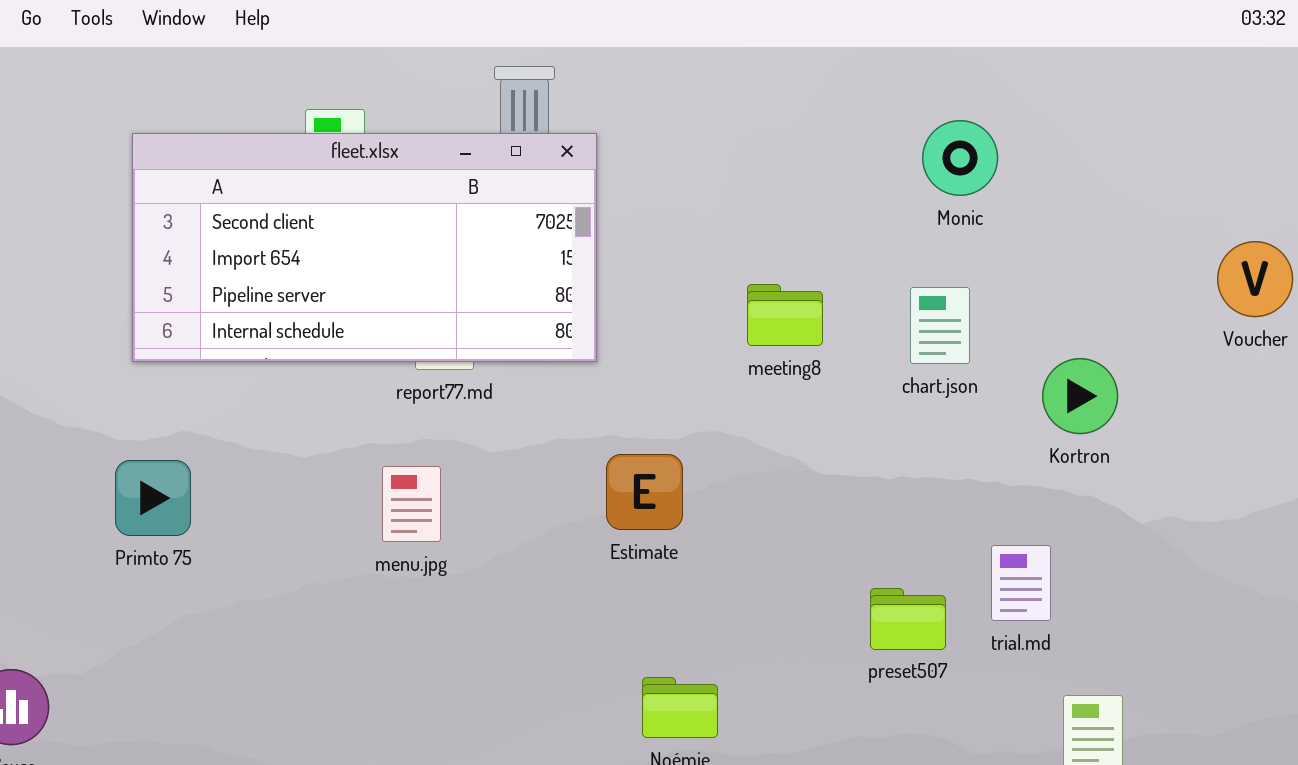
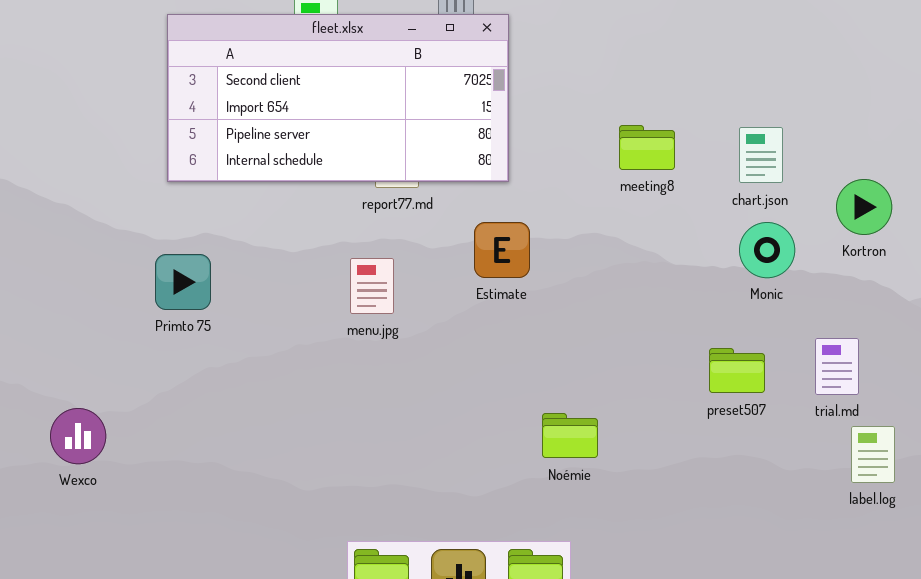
Monic: [922,120,998,196] -> [739,222,795,278], moved
Estimate: [606,454,683,530] -> [474,222,530,278], moved
trial.md: [991,545,1051,621] -> [815,338,859,395], moved

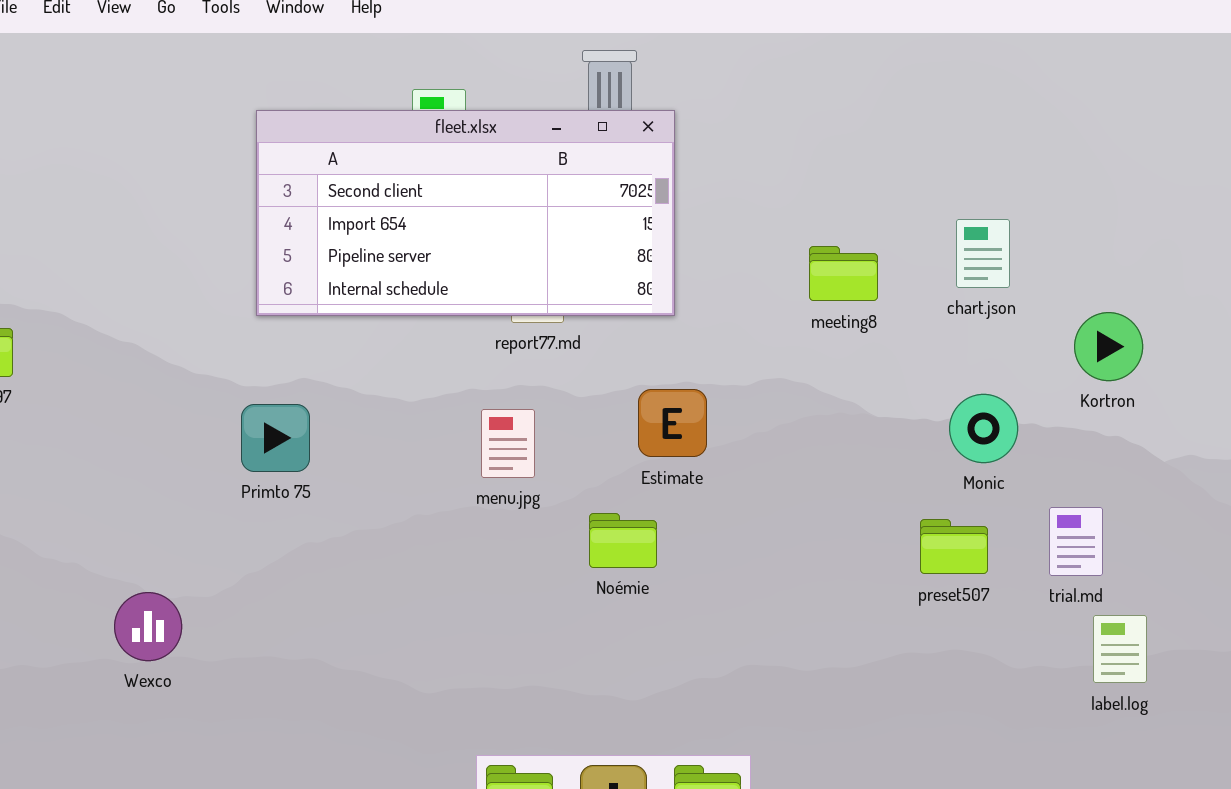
chart.json: [739,127,783,183] -> [956,219,1010,288], moved
Estimate: [474,222,530,278] -> [638,389,707,457], moved
Monic: [739,222,795,278] -> [949,394,1018,463], moved
Noémie: [542,413,598,458] -> [589,513,657,568], moved

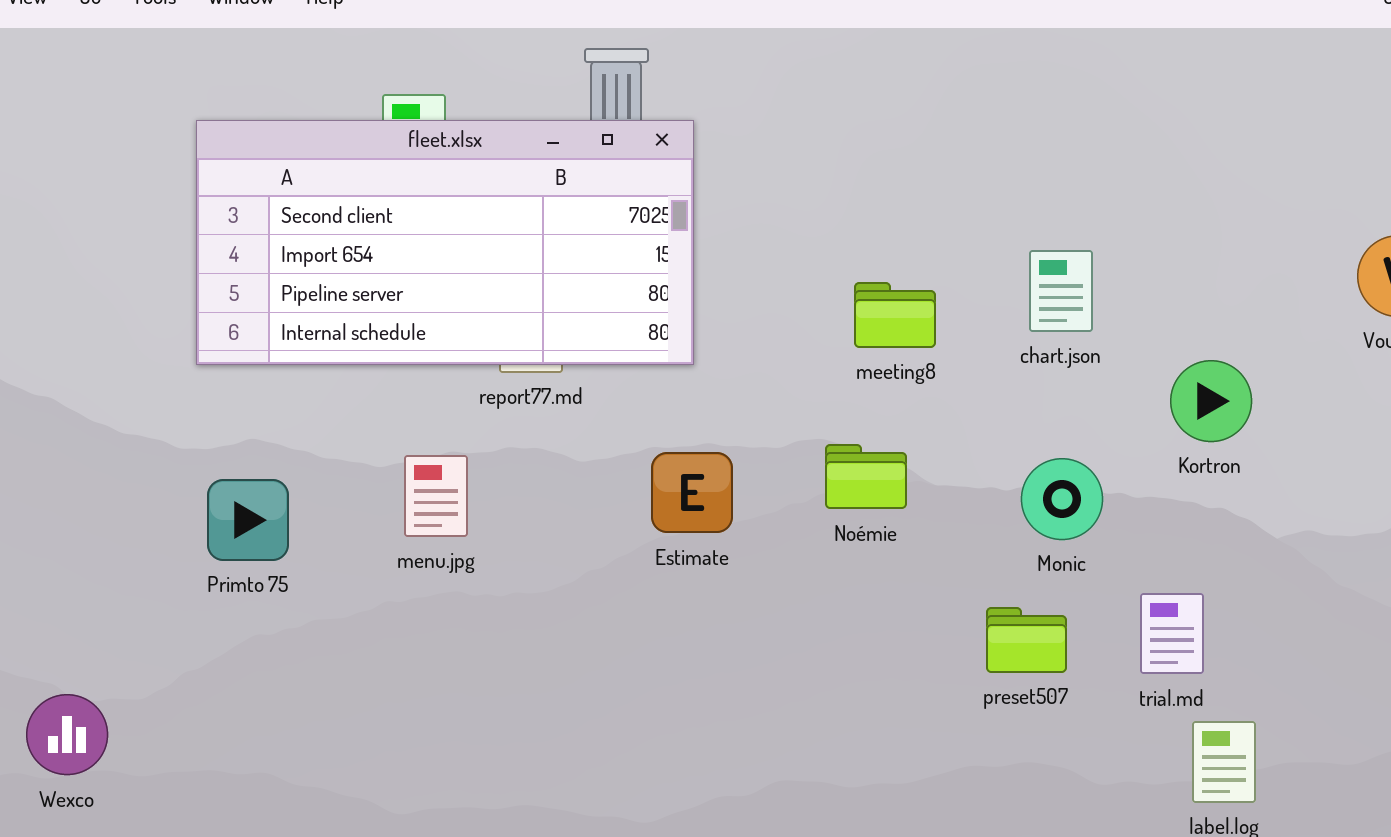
Primto 75: [241,404,310,472] -> [207,479,289,561], moved
menu.jpg: [481,409,535,478] -> [404,455,468,537], moved
Noémie: [589,513,657,568] -> [825,444,907,509], moved

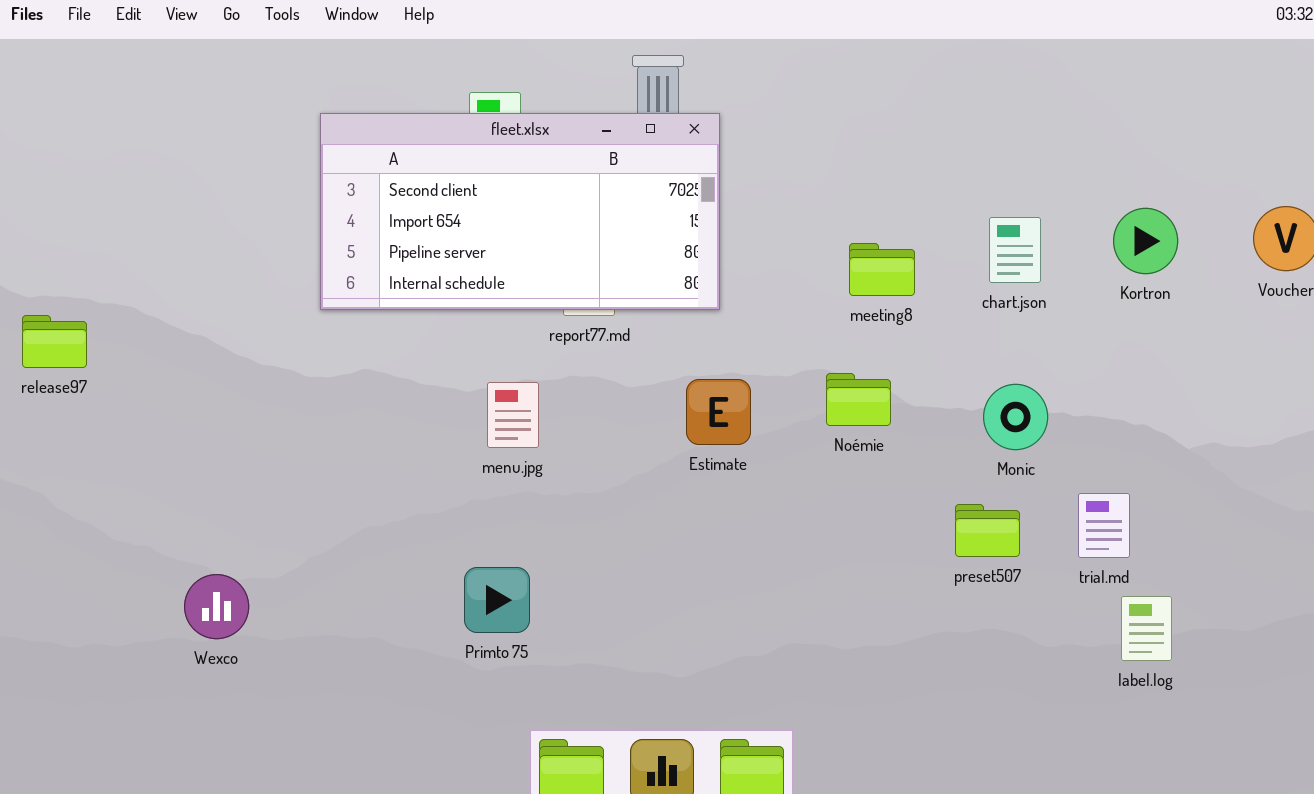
Kortron: [1170,360,1252,442] -> [1113,208,1178,274], moved
Primto 75: [207,479,289,561] -> [464,567,530,633], moved

